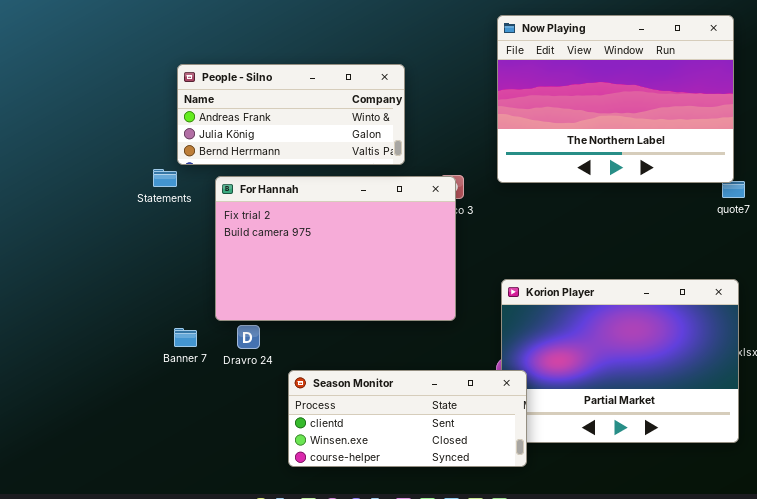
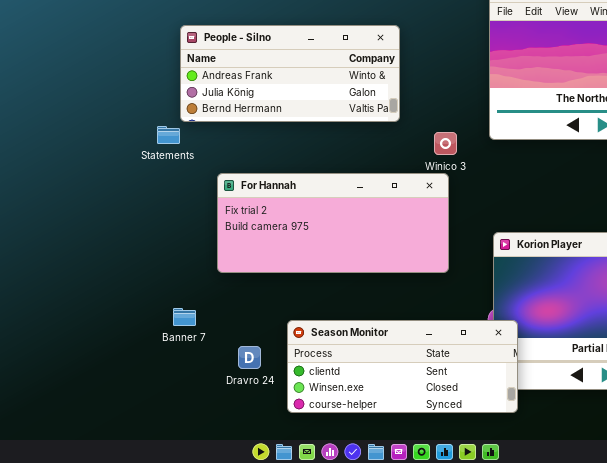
For Hannah: [215,176,456,321] -> [217,173,449,273], resized
Dravro 24: [237,325,260,349] -> [238,346,261,369], moved
Banner 7: [174,328,197,347] -> [173,308,196,326], moved

